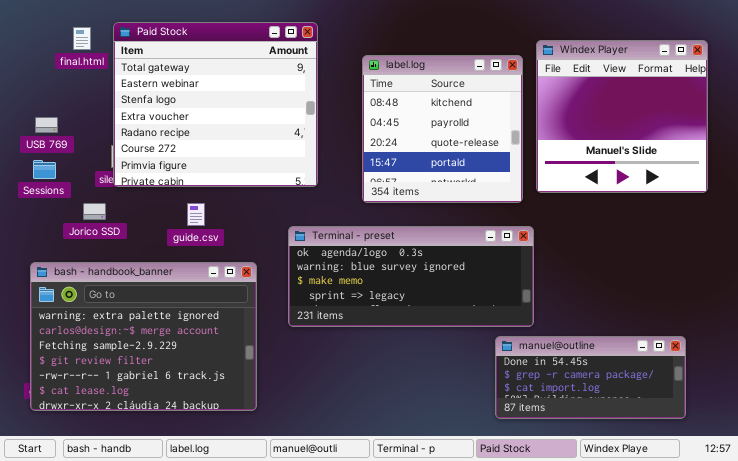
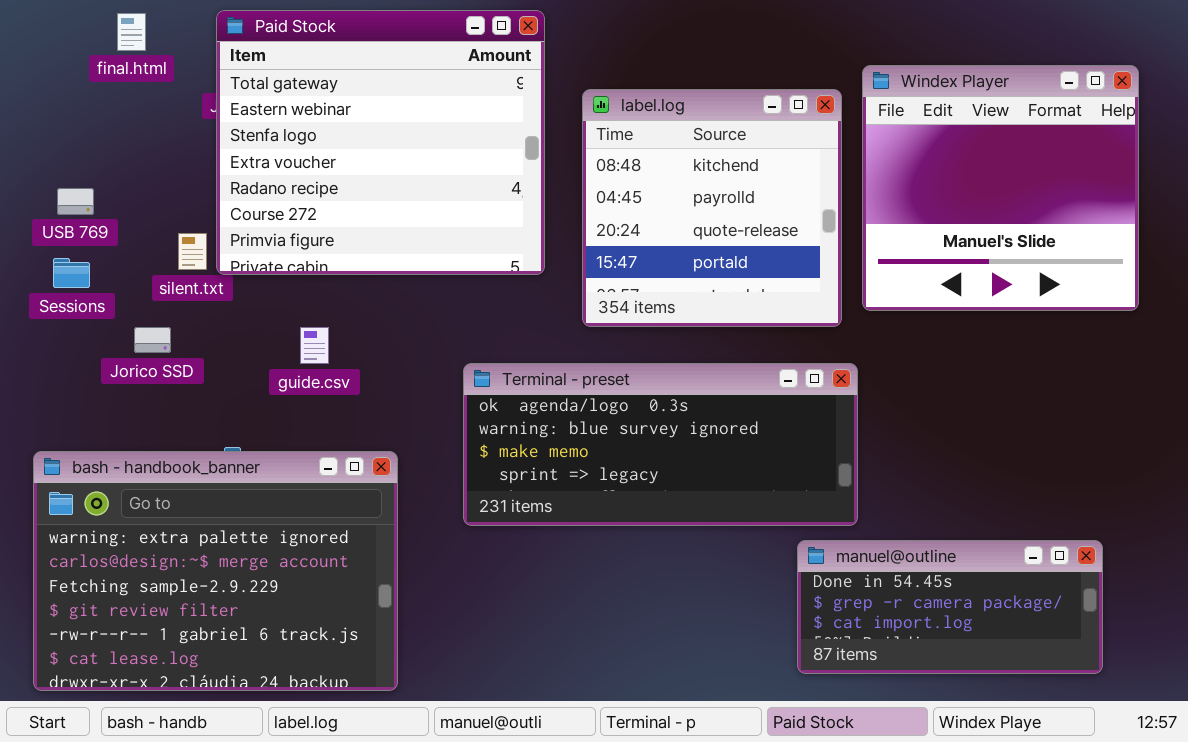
Paid Stock: [113,22,318,187] -> [216,10,545,275], moved
final.html: [73,27,91,50] -> [117,13,146,51], moved
bash - handbook_banner: [30,262,257,411] -> [33,451,398,691], moved

